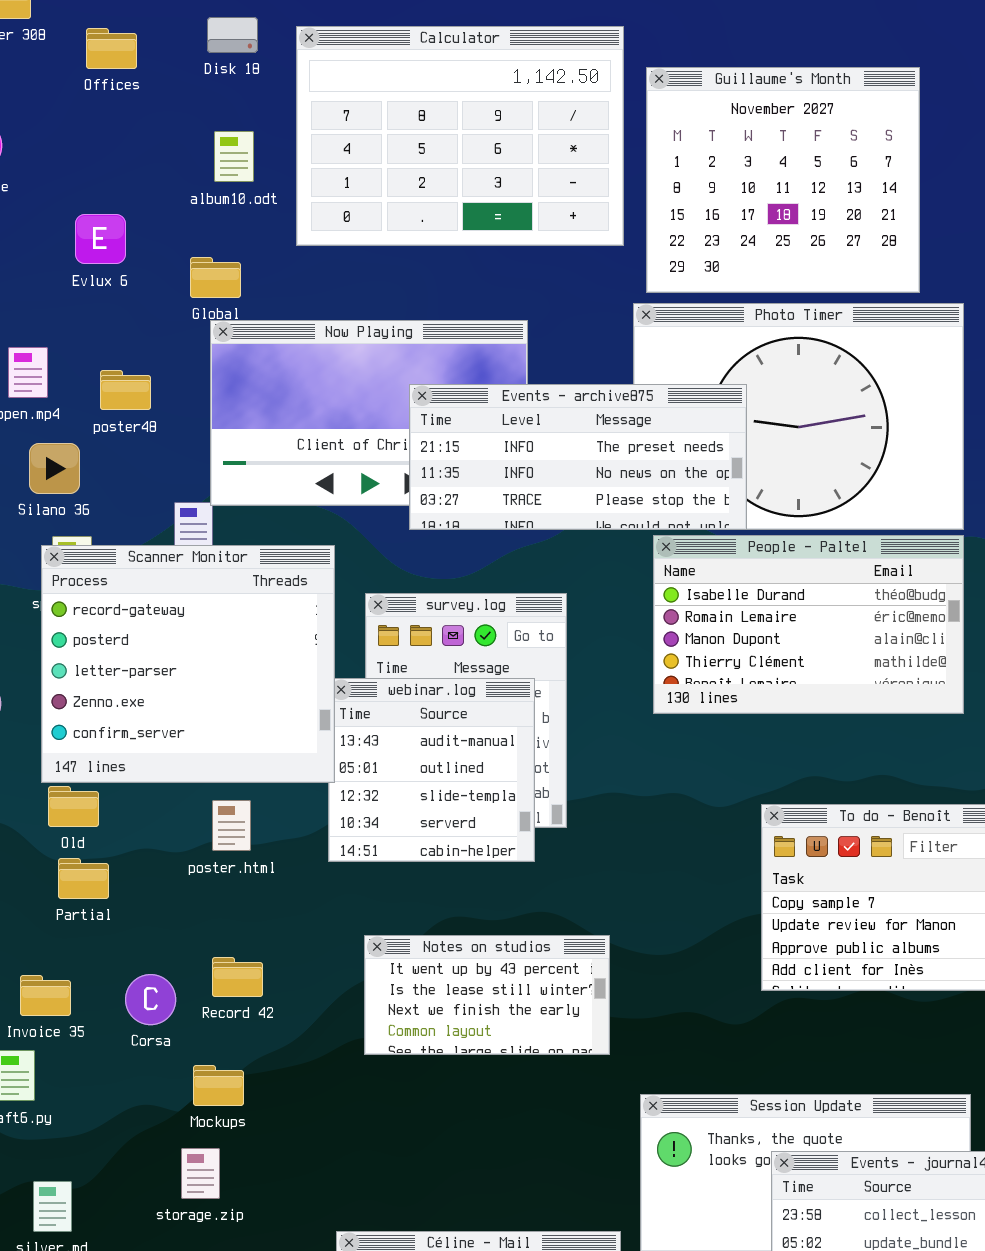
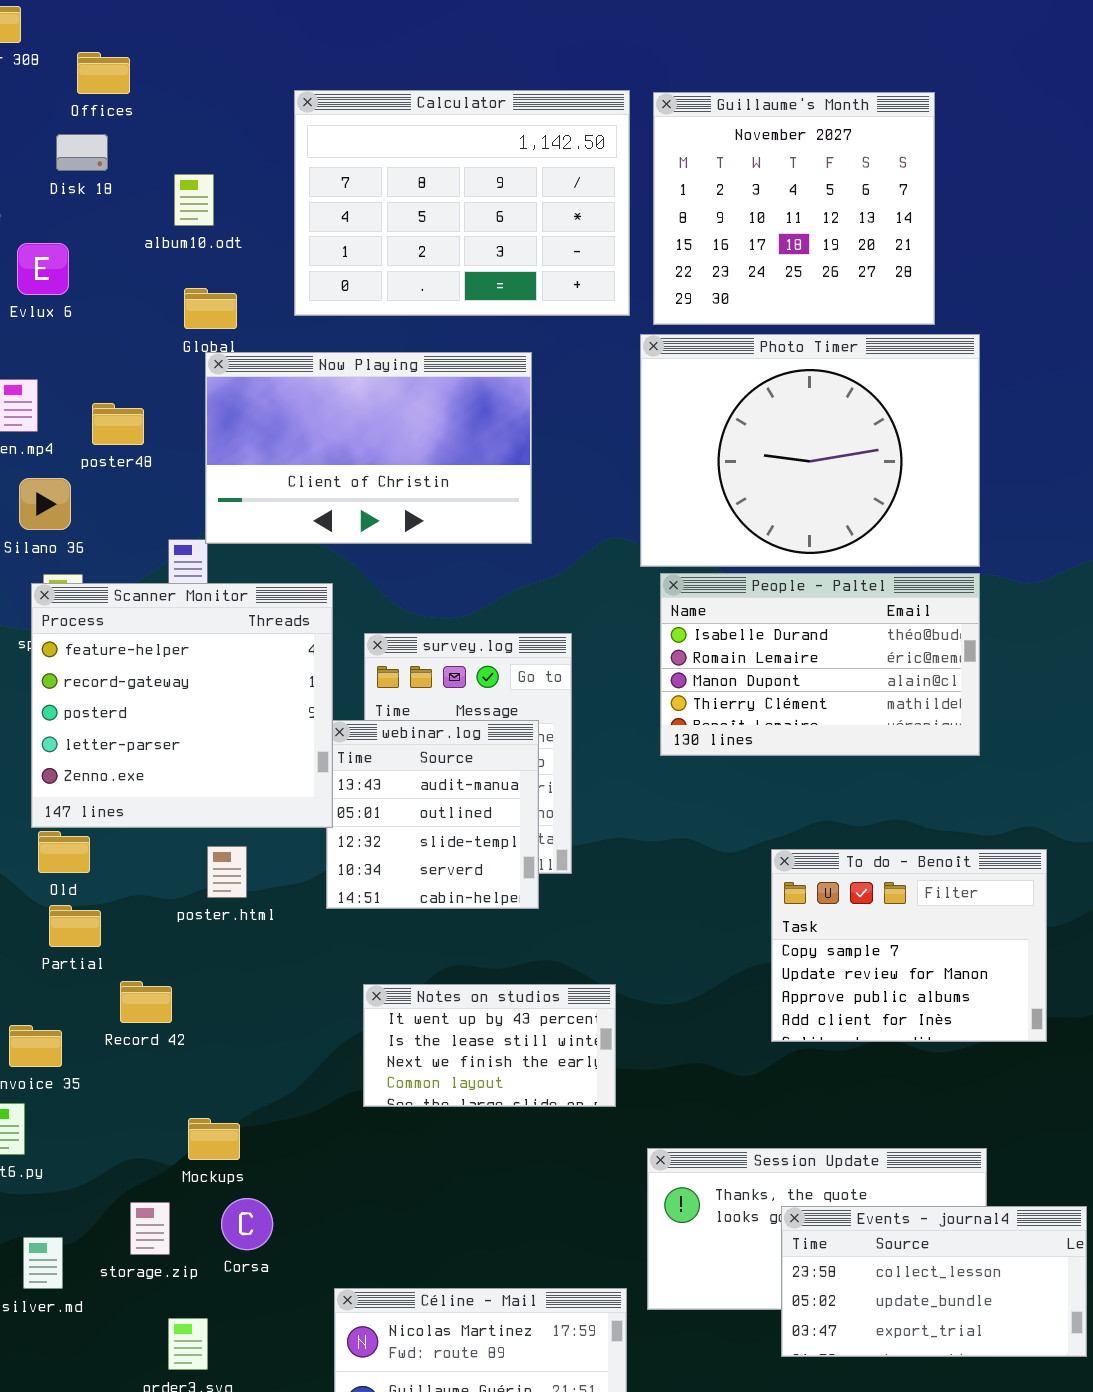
Disk 18: [207,17,258,53] -> [56,134,108,171], moved
Calculator: [296,26,624,246] -> [294,90,630,316], moved
album10.odt: [214,131,254,182] -> [174,174,214,226], moved
Evlux 6: [75,214,126,264] -> [17,243,69,295], moved
Events - archive875: [409,384,747,530] -> none, closed
Scanner Monitor: [41,545,335,783] -> [31,583,333,828], scrolled up 1 row
Record 42: [212,957,263,997] -> [120,981,172,1023], moved
Corsa: [125,974,176,1025] -> [221,1198,273,1250], moved
storage.zip: [181,1148,220,1199] -> [130,1202,170,1255], moved

